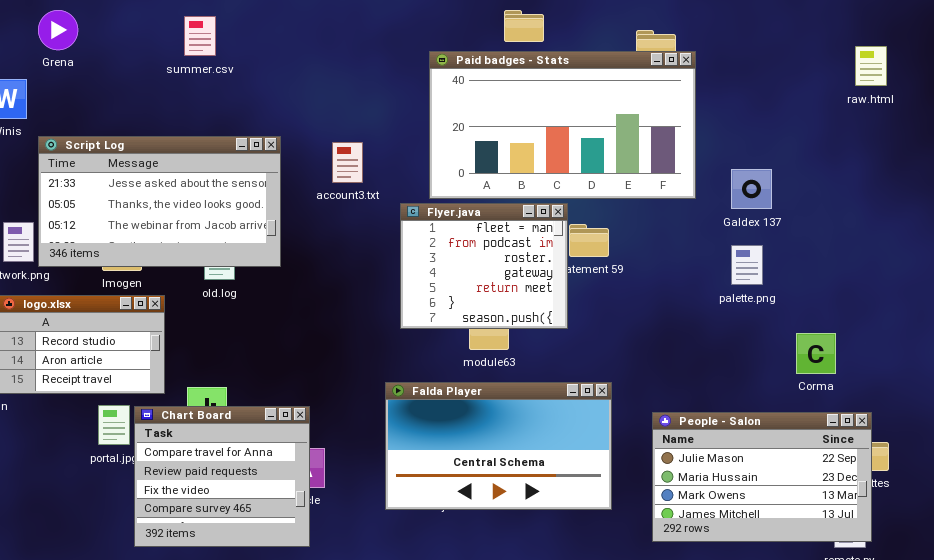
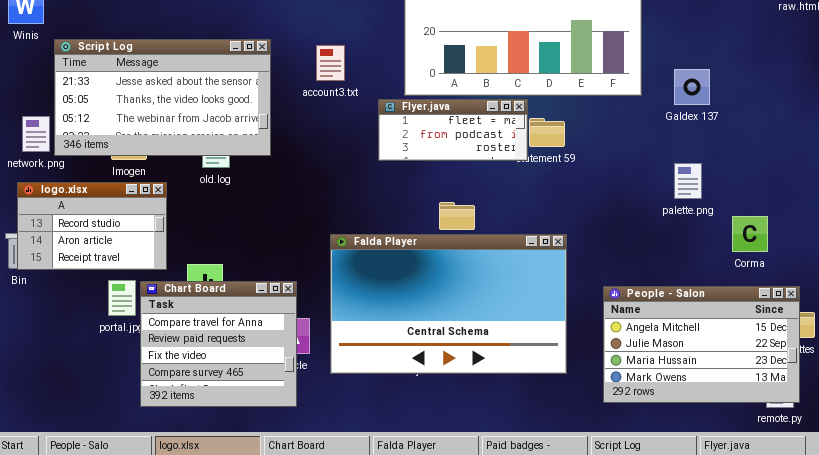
Flyer.java: [400,203,568,329] -> [378,99,528,161], resized
palette.png: [731,245,763,285] -> [674,163,702,199], moved
Falda Player: [385,382,612,510] -> [330,234,567,374], resized
People - Salon: [652,412,872,542] -> [603,286,800,403], scrolled up 1 row

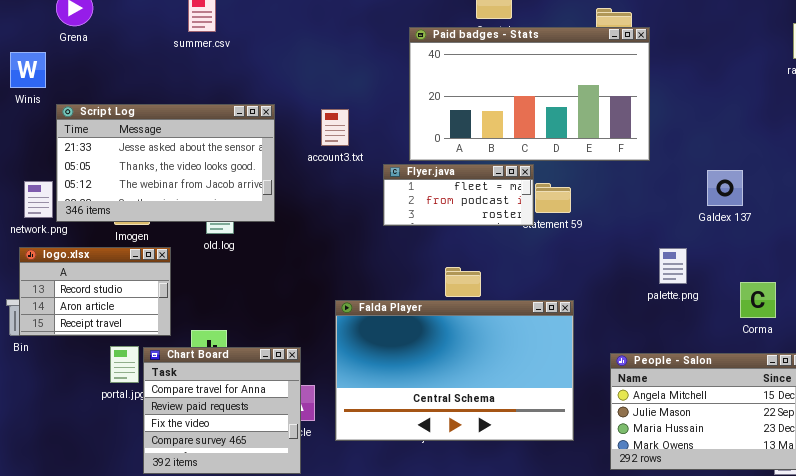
Galdex 137: [674,69,710,105] -> [707,170,743,206], moved
palette.png: [674,163,702,199] -> [659,248,687,284], moved

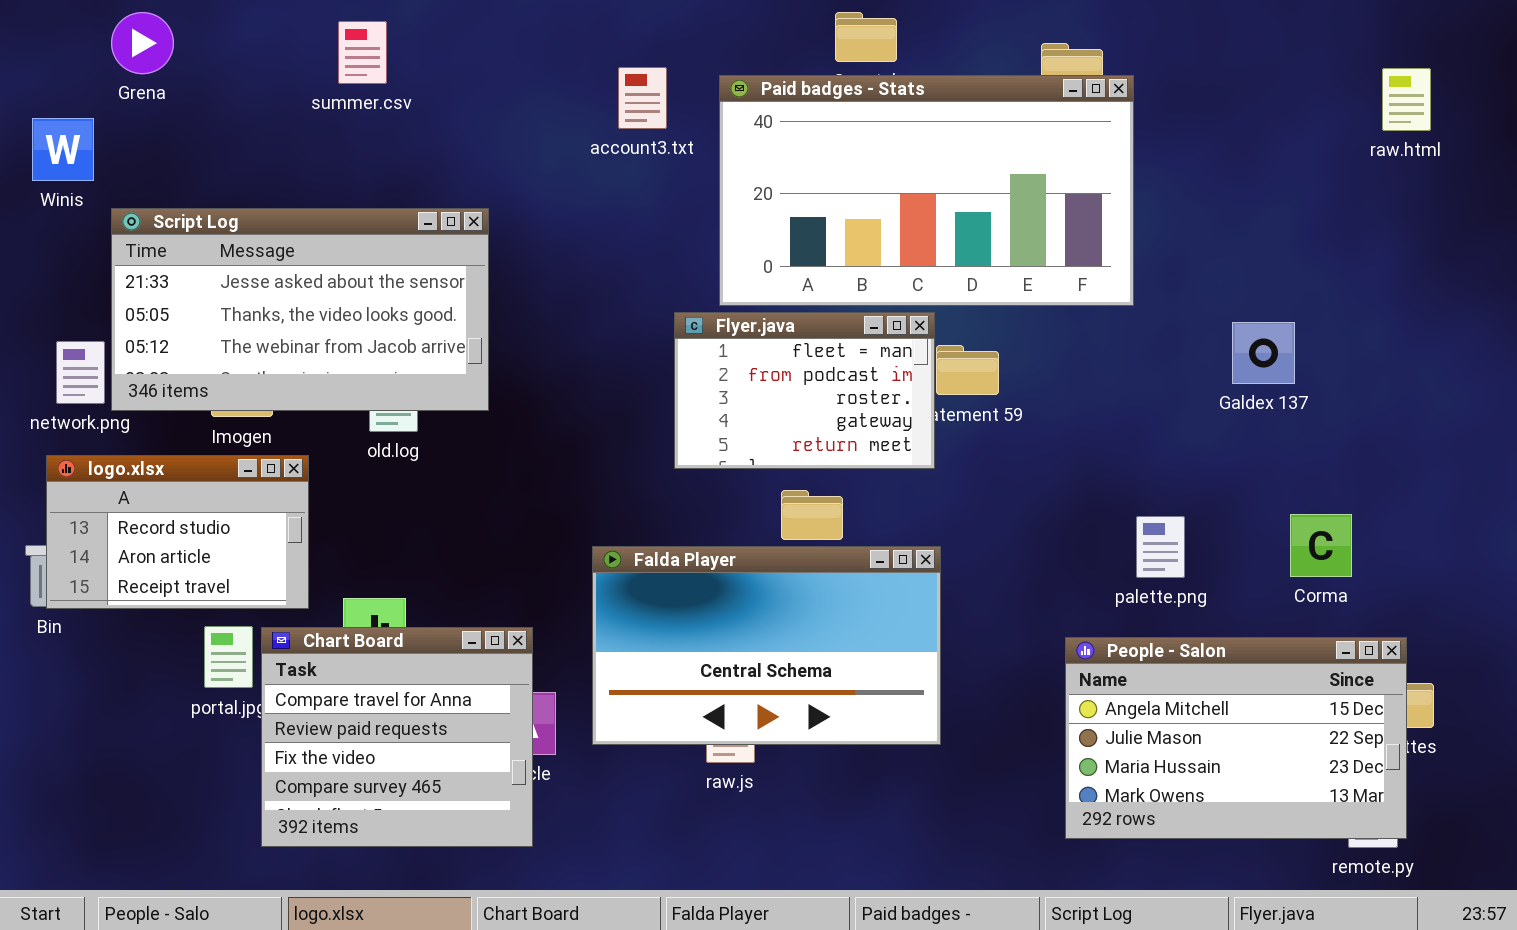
account3.txt: [321,109,349,146] -> [618,67,667,129], moved
Flyer.java: [383,164,534,226] -> [674,312,935,469], resized
palette.png: [659,248,687,284] -> [1136,516,1185,578], moved
Falda Player: [335,300,574,441] -> [592,546,941,745], resized

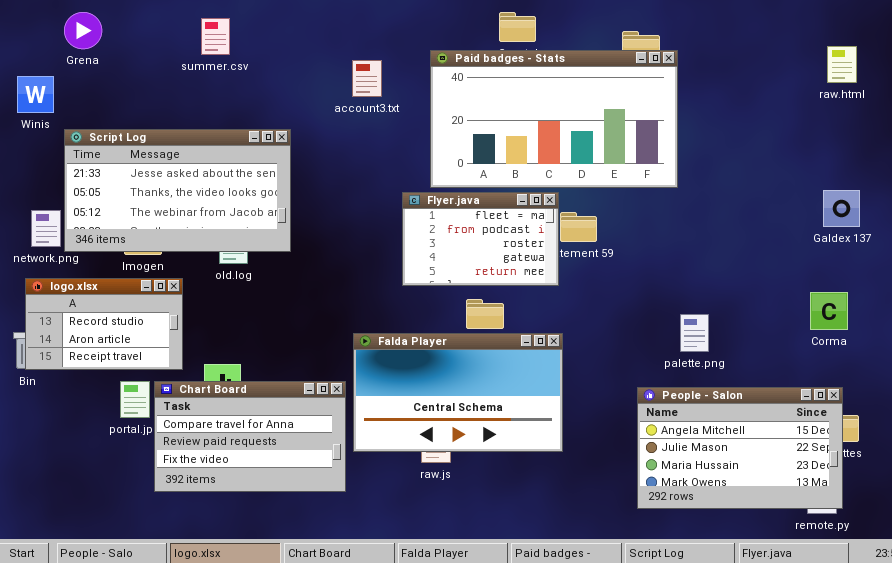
account3.txt: [618,67,667,129] -> [352,60,382,97], moved
Galdex 137: [1232,322,1295,384] -> [823,190,860,227], moved
Corma: [1290,514,1352,577] -> [810,292,848,330], moved
Chart Board: [261,627,533,847] -> [154,381,346,492], resized

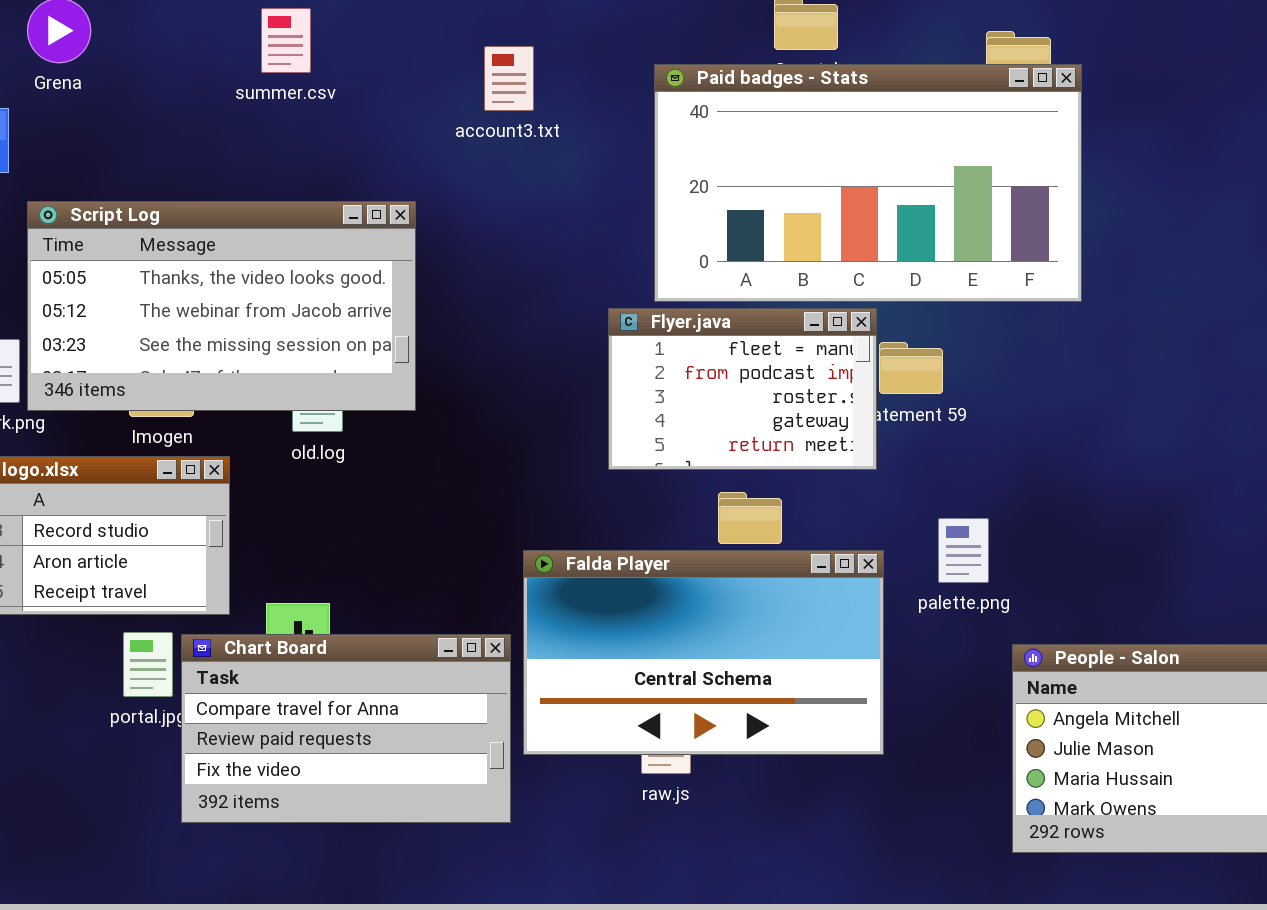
account3.txt: [352,60,382,97] -> [484,46,534,111], moved
Script Log: [64,129,291,252] -> [27,201,416,411], scrolled down 1 row
palette.png: [680,314,709,352] -> [938,518,989,583], moved

